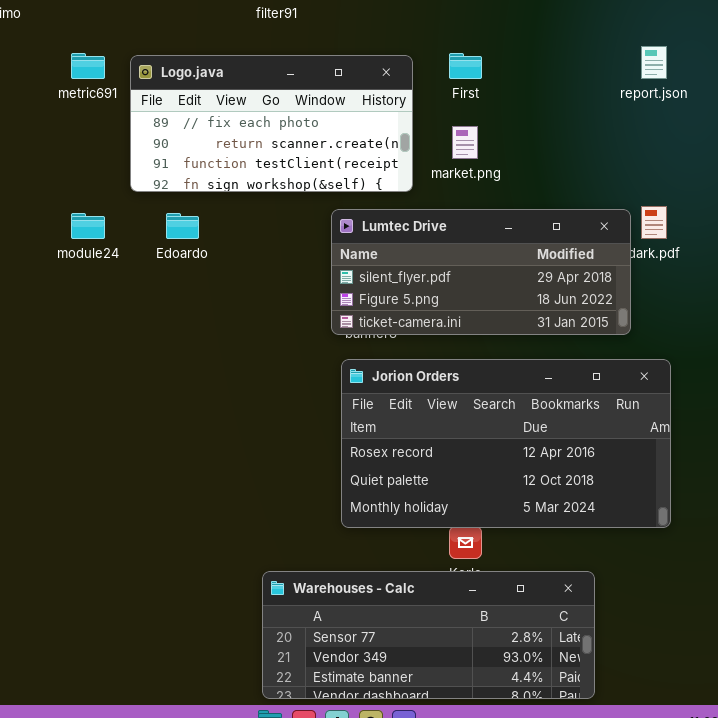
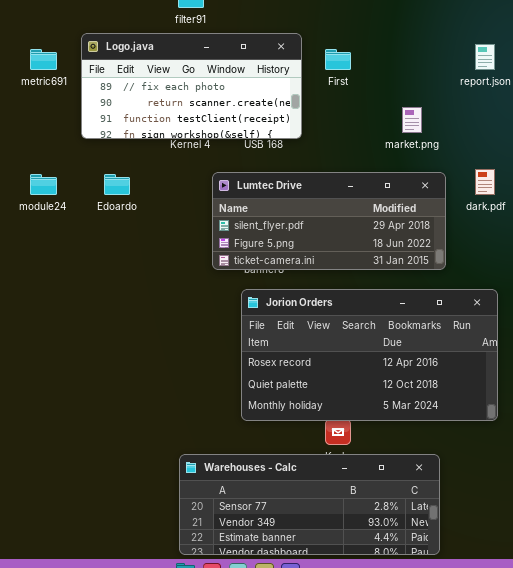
Logo.java: [130,55,413,192] -> [81,33,302,139], moved
market.png: [452,126,478,159] -> [402,107,422,133], moved
Lumtec Drive: [331,209,631,335] -> [212,172,446,270], moved

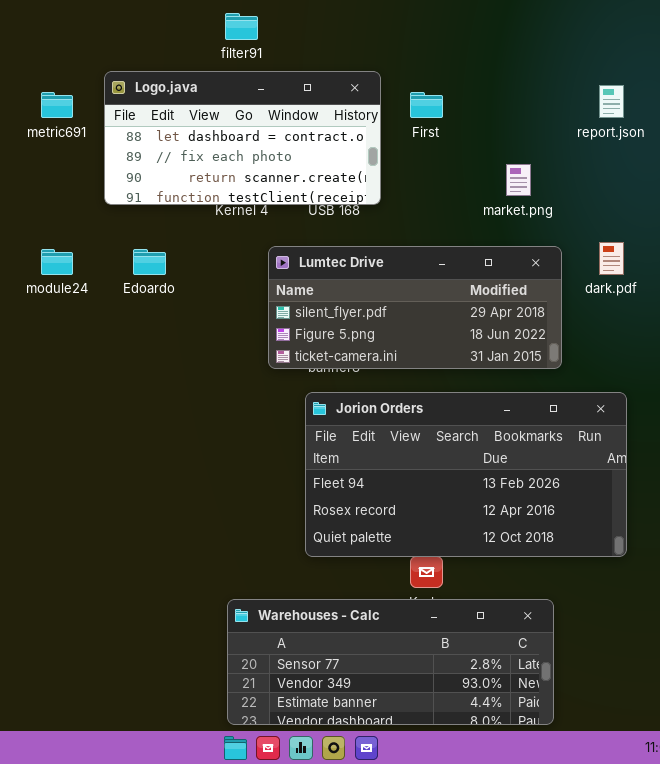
Logo.java: [81,33,302,139] -> [104,71,381,205], scrolled up 1 row
Jorion Orders: [241,289,498,421] -> [305,392,627,557], scrolled up 1 row

